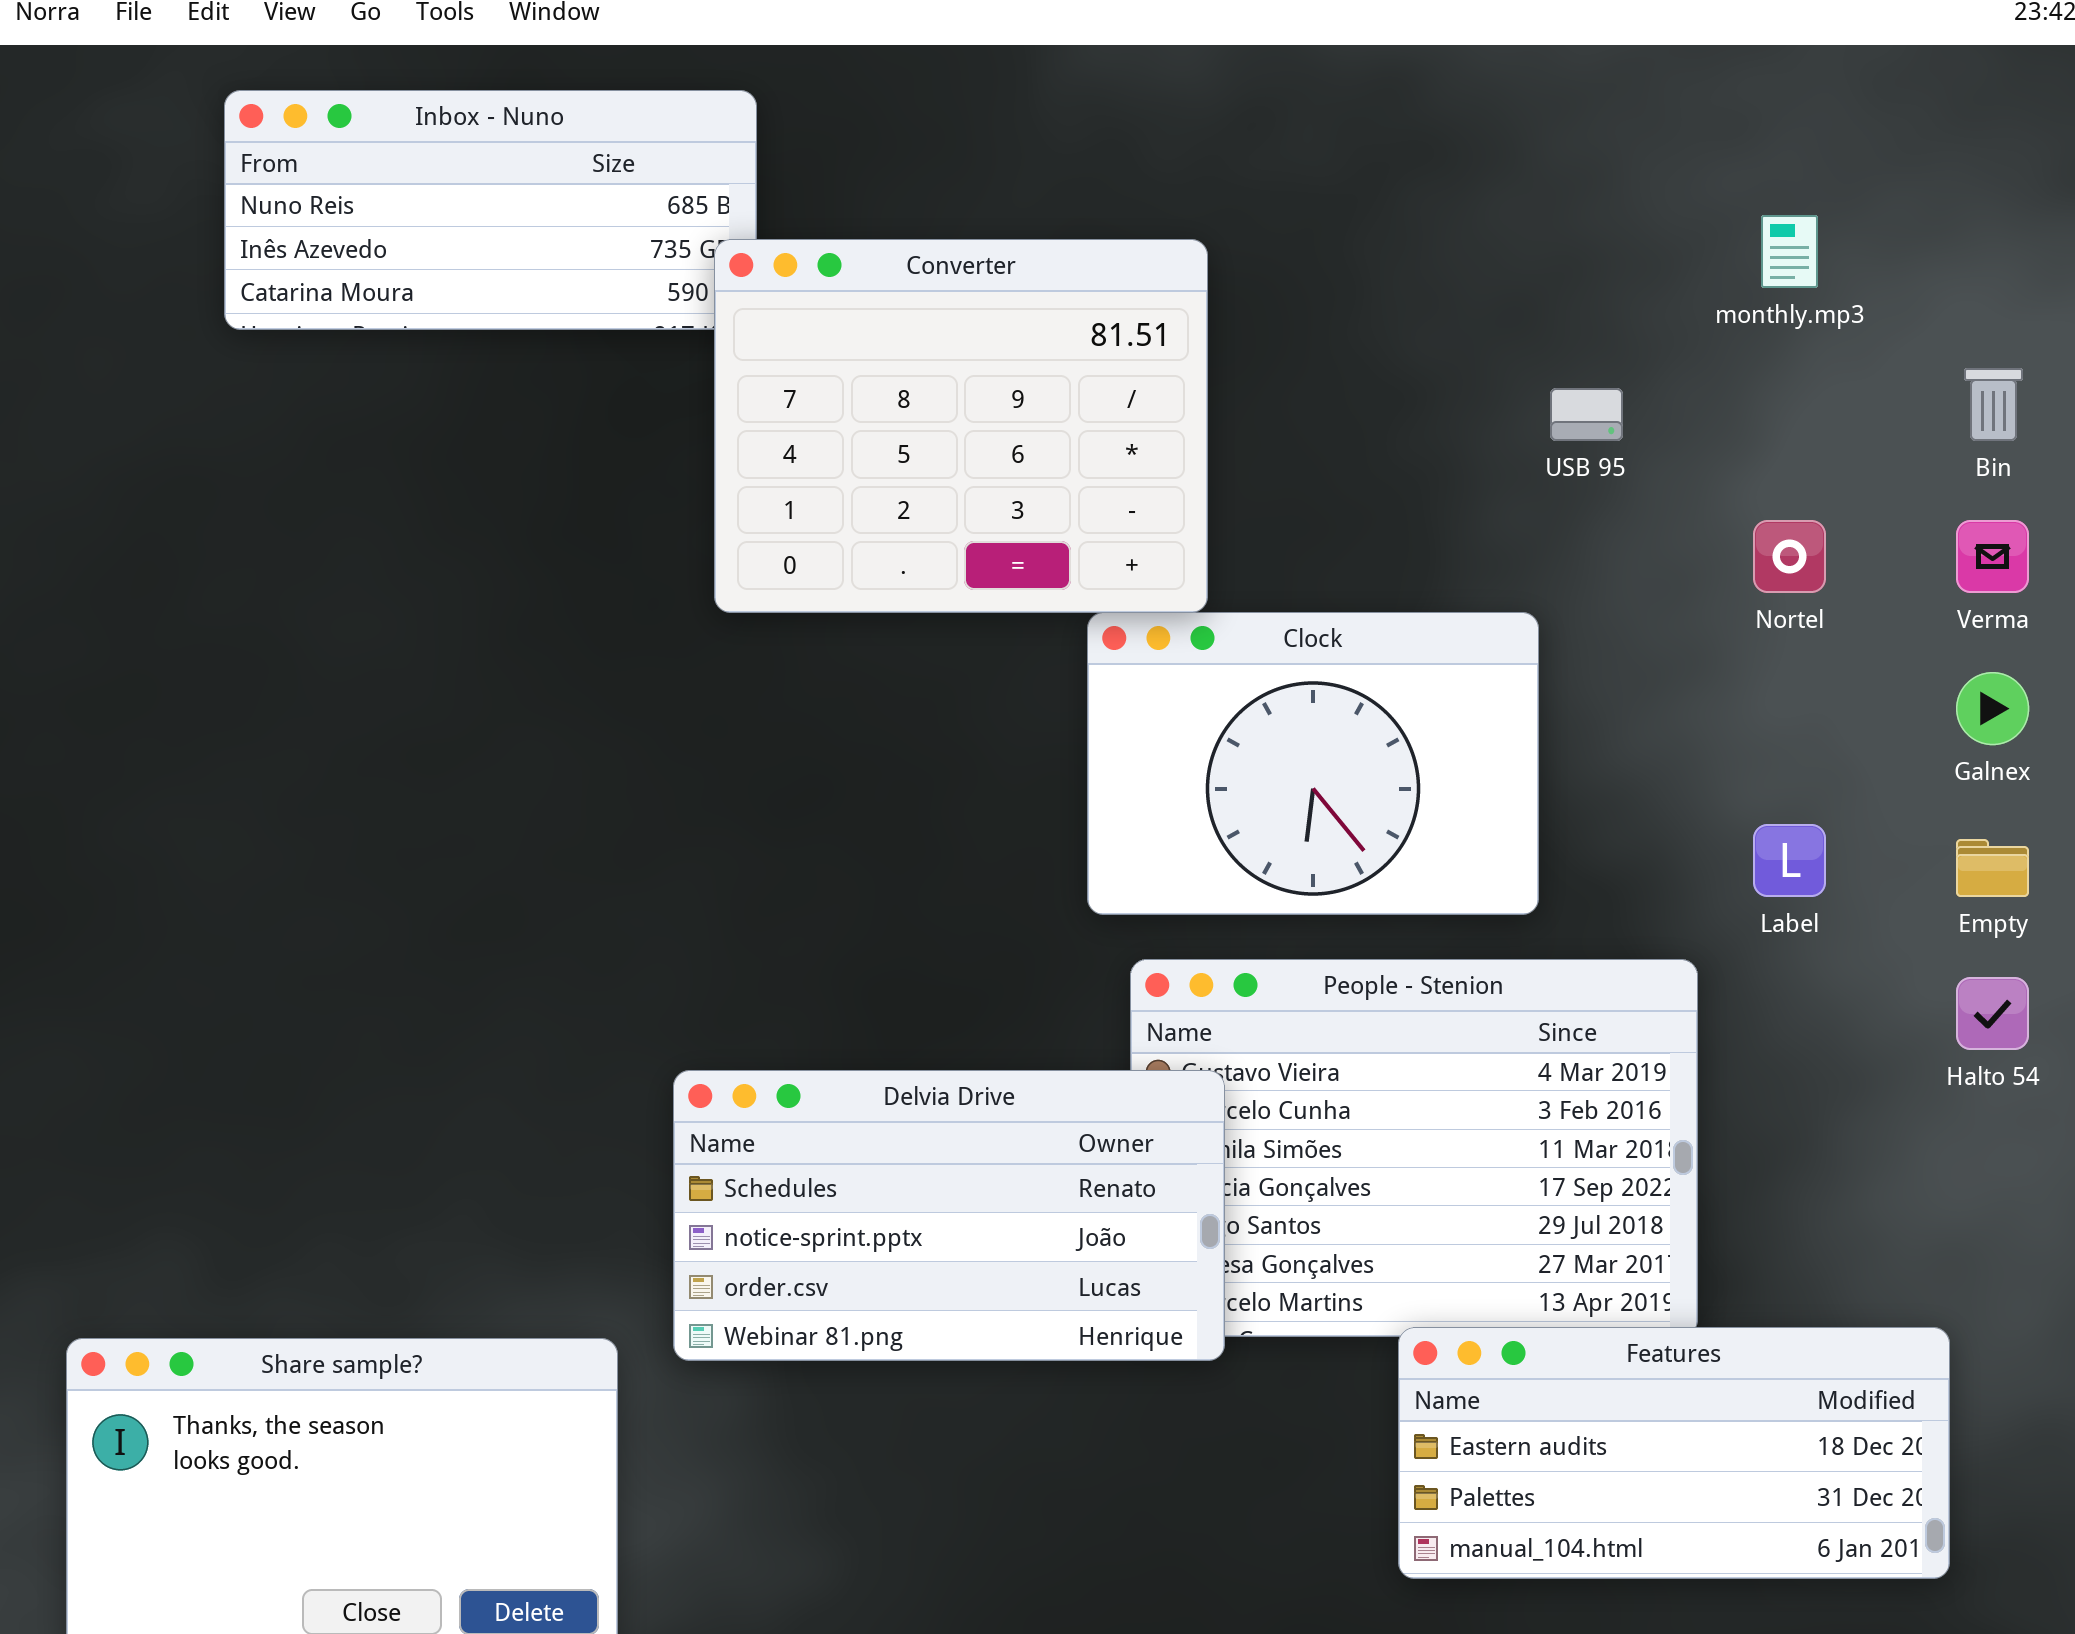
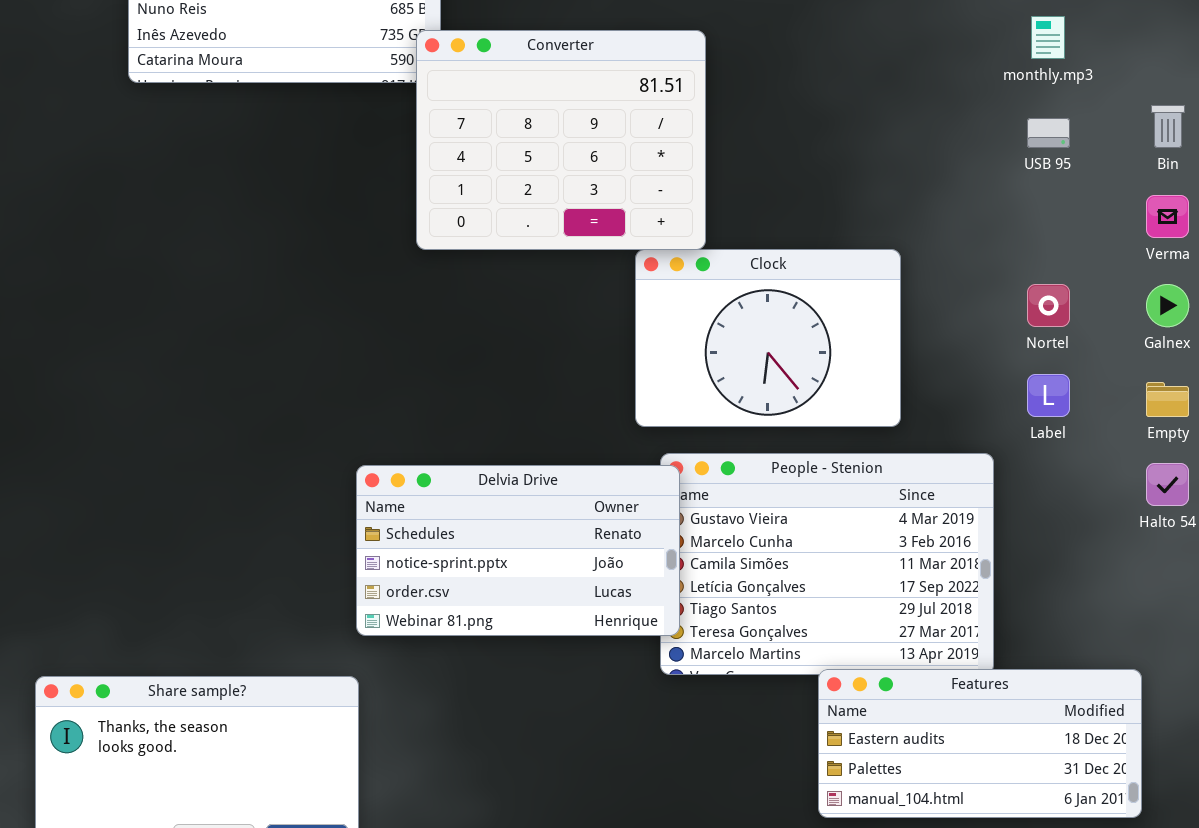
USB 95: [1550,388,1623,441] -> [1027,118,1070,148], moved
Nortel: [1753,520,1826,593] -> [1027,284,1070,327], moved
Delvia Drive: [673,1070,1225,1361] -> [356,465,680,636], moved

